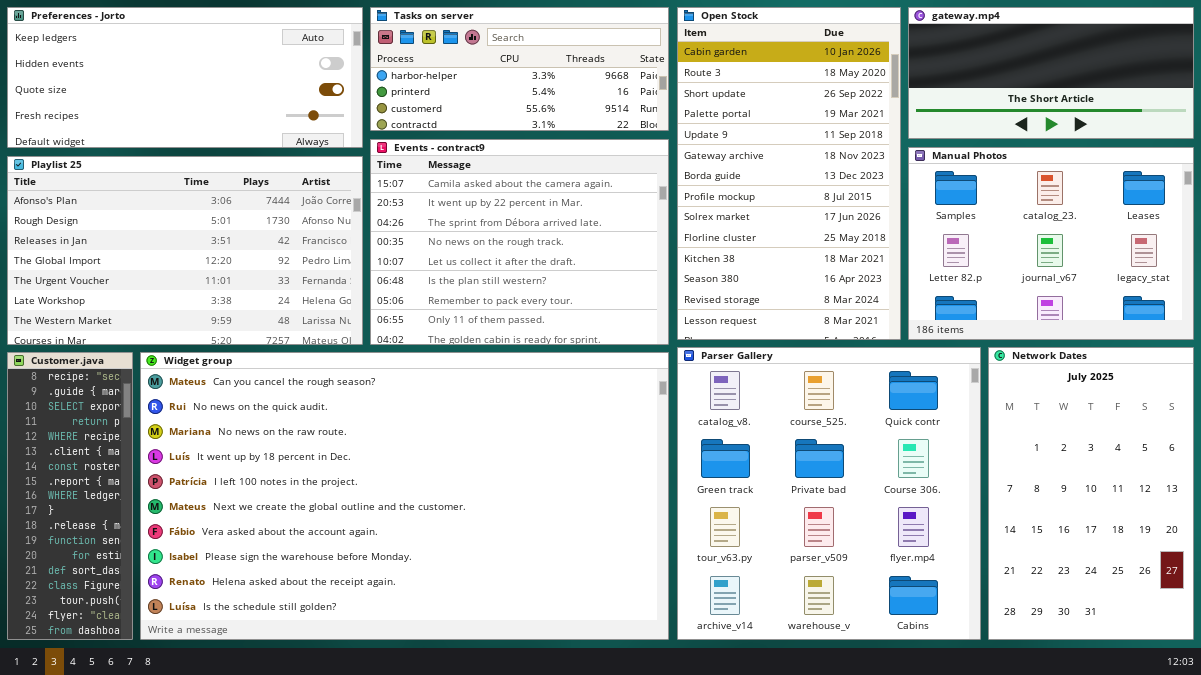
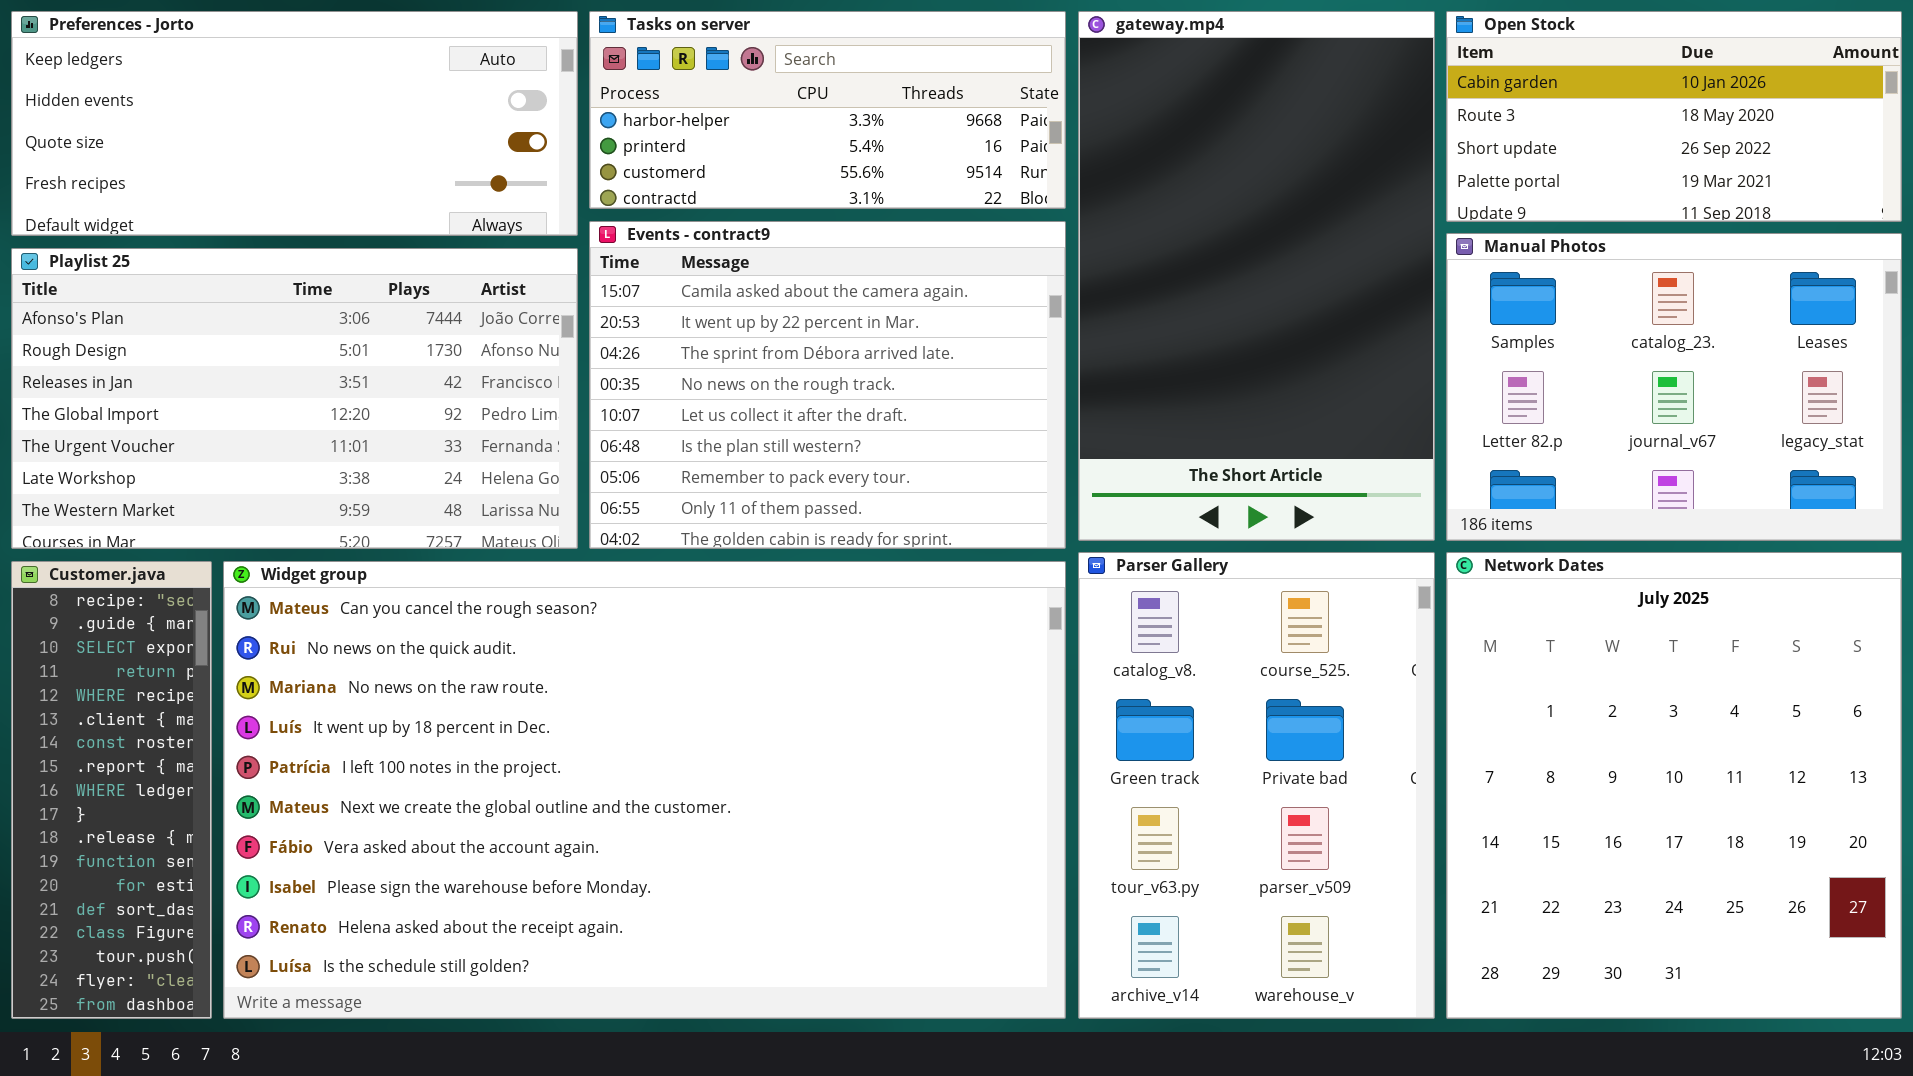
Open Stock: [677,7,901,340] -> [1446,11,1902,222], moved, resized
gateway.mp4: [908,7,1194,139] -> [1078,11,1435,541], moved, resized
Parser Gallery: [677,347,981,640] -> [1078,552,1435,1019], resized
Network Dates: [988,347,1194,640] -> [1446,552,1902,1019], resized

